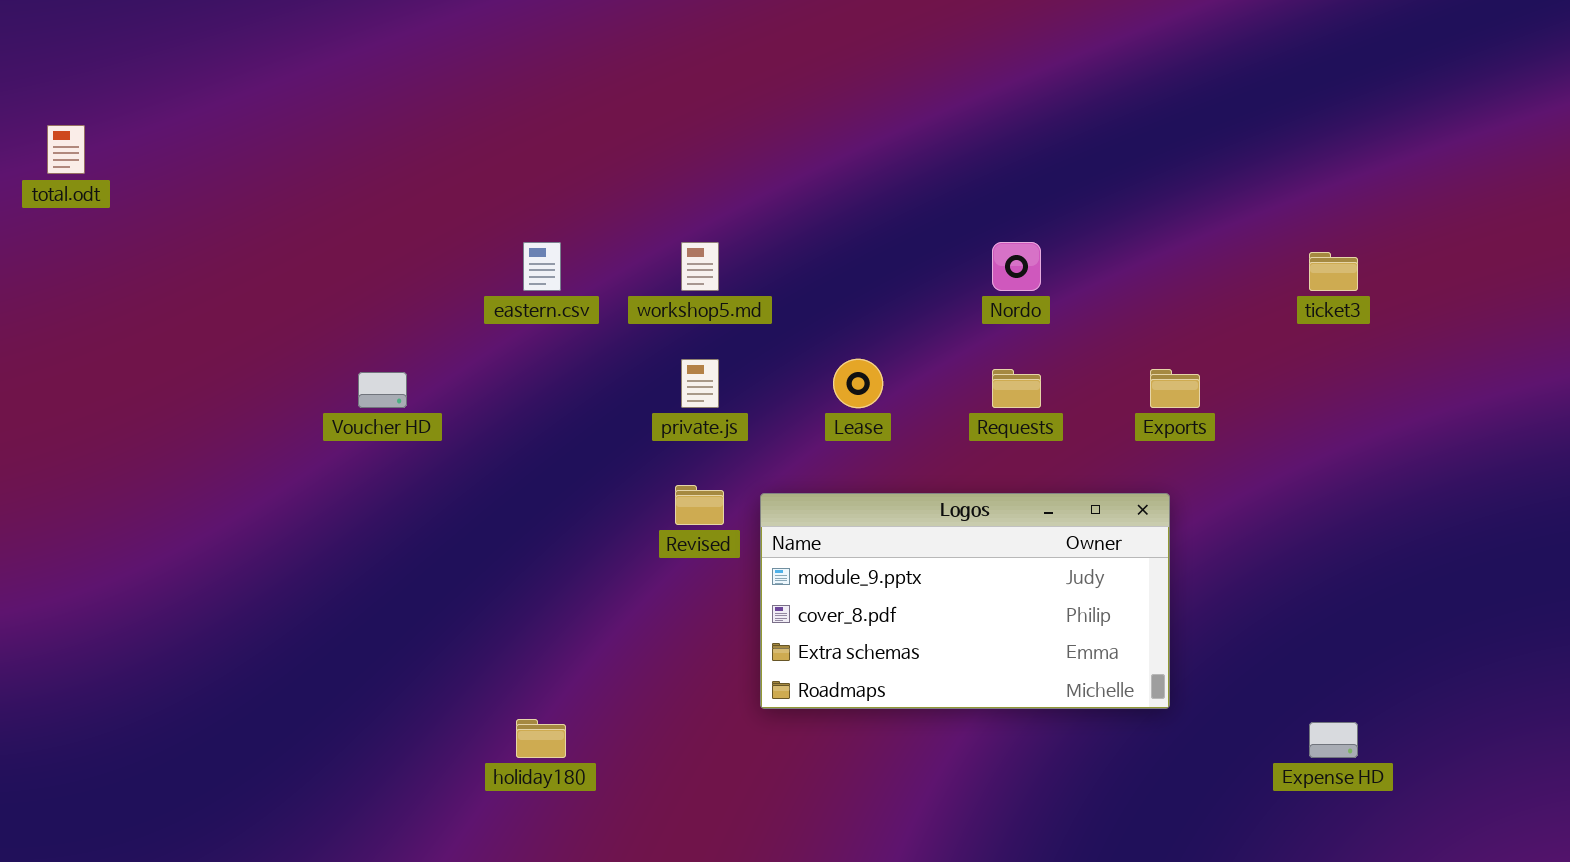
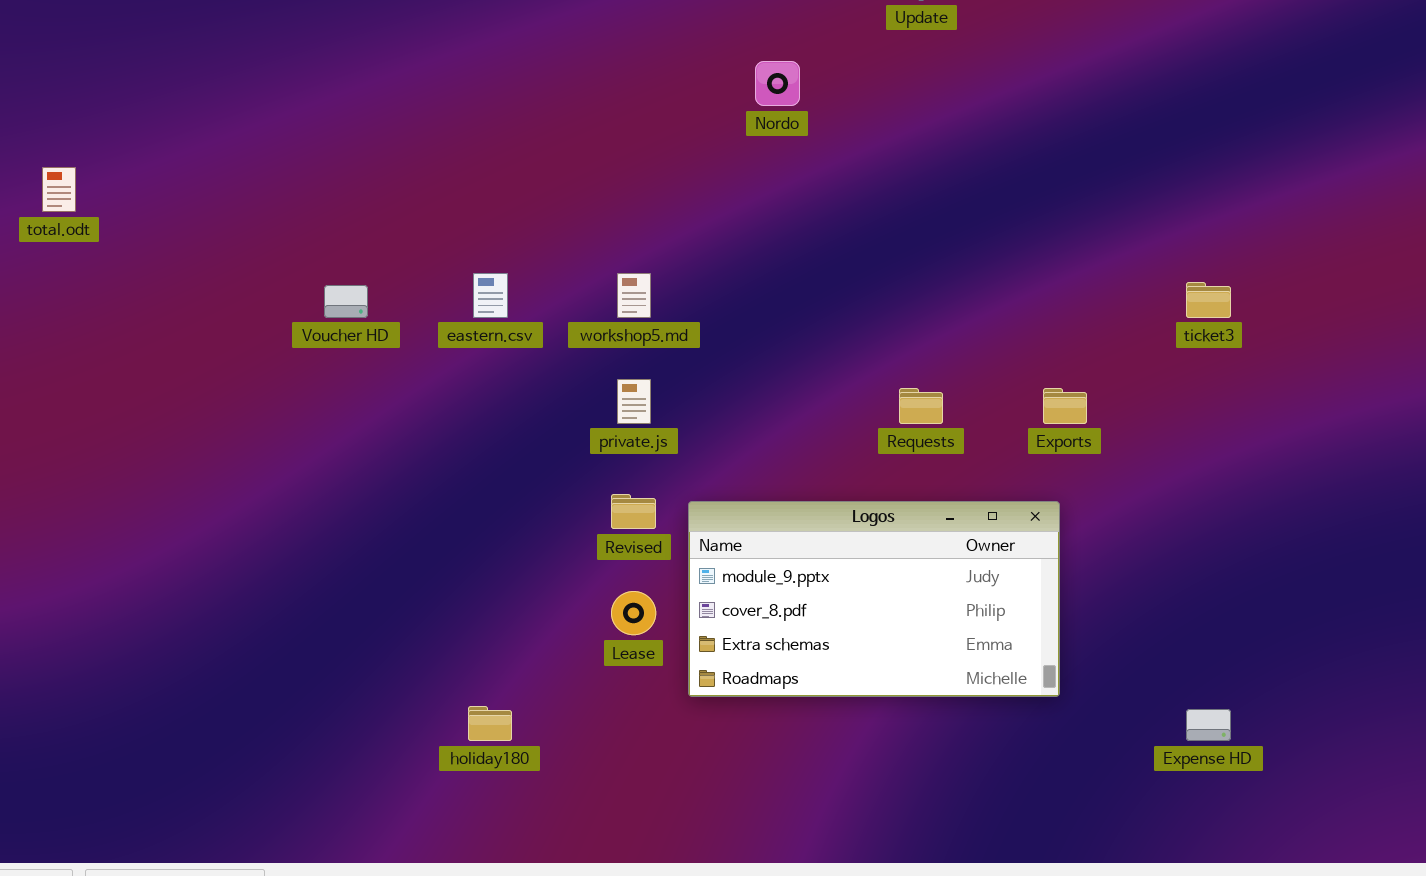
Nordo: [992,242,1041,291] -> [755,61,800,106], moved
Lease: [833,359,883,408] -> [611,591,656,635], moved
Voucher HD: [358,372,407,408] -> [324,285,368,318], moved

